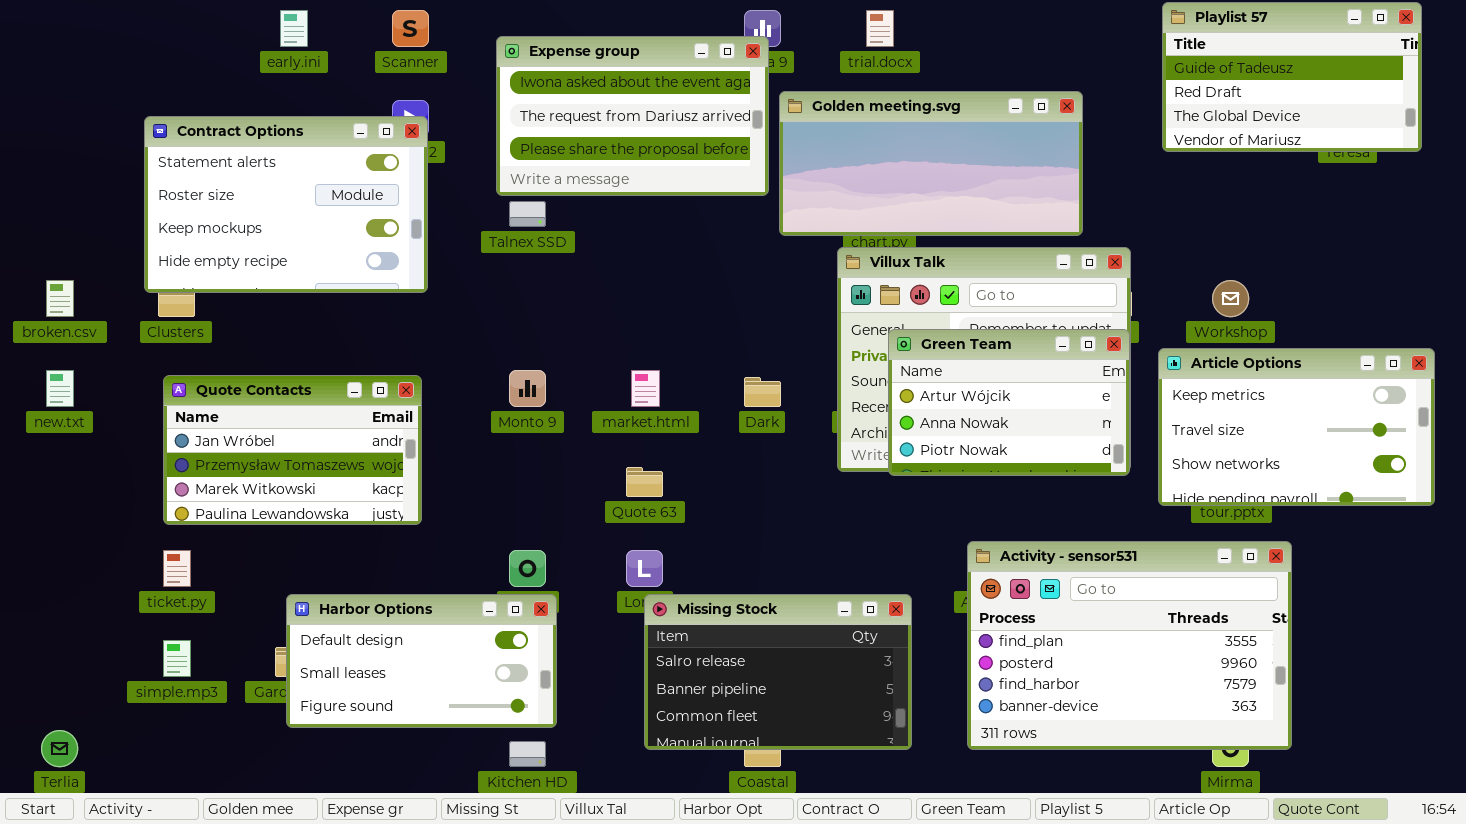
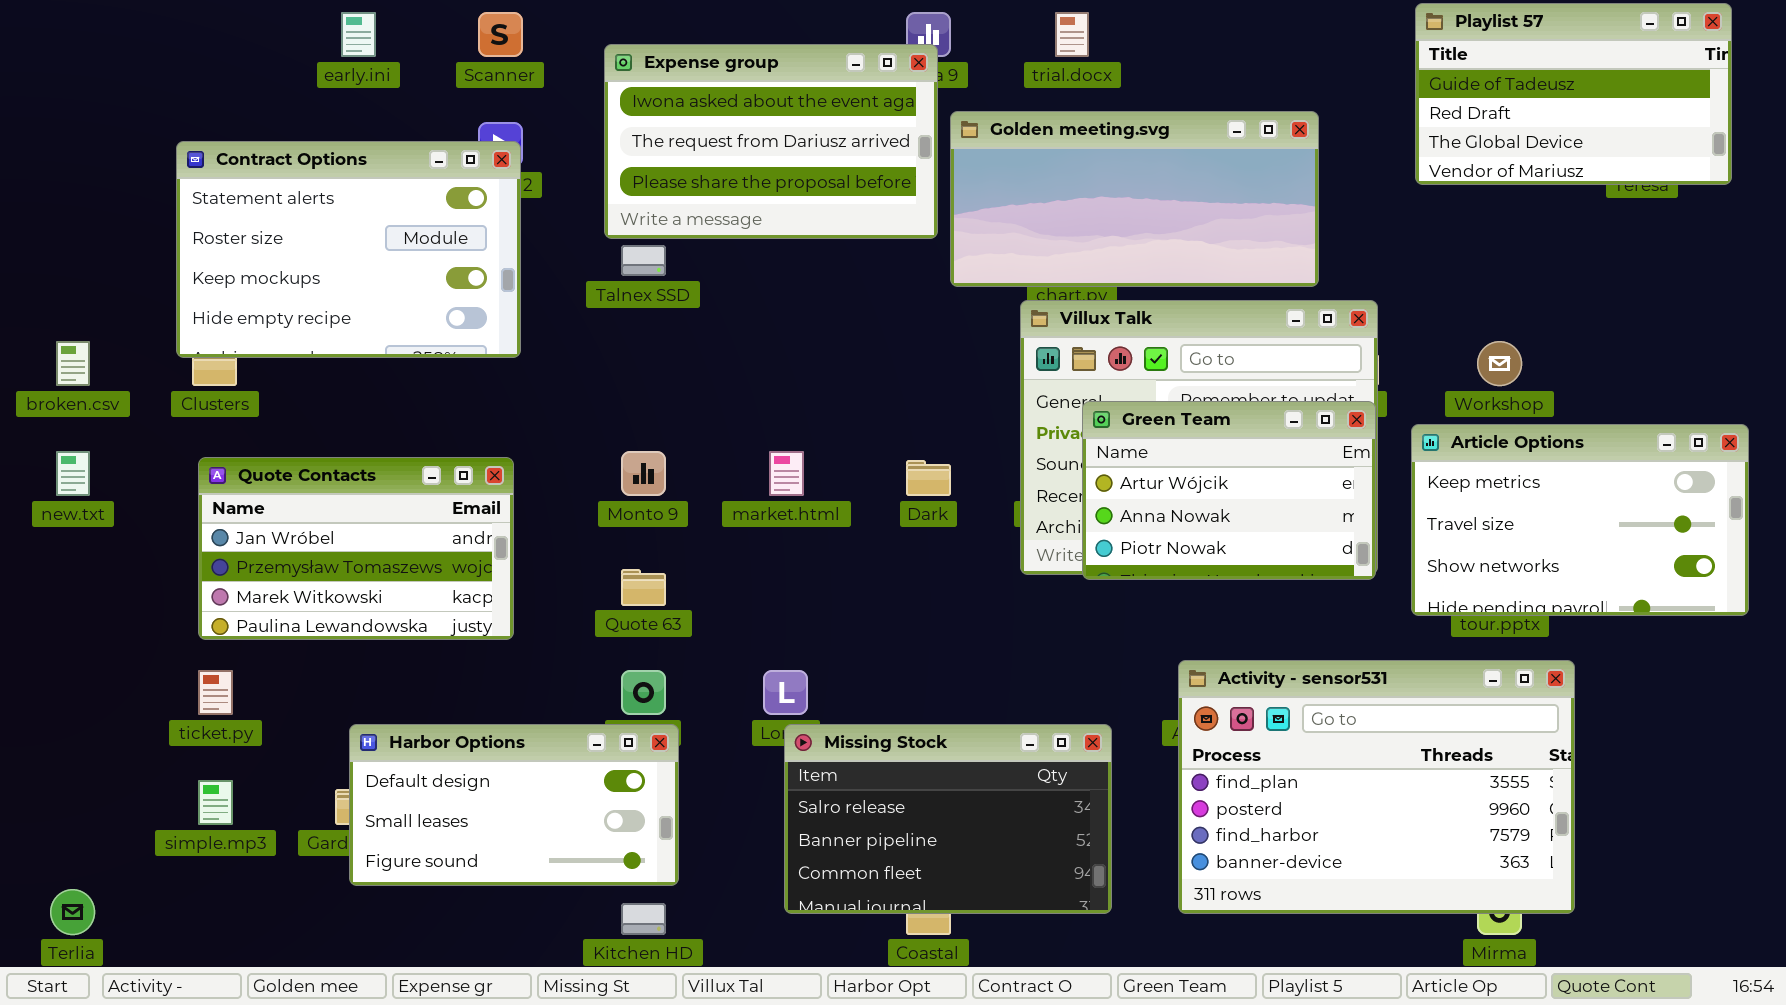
Quote 63: [626,467,663,497] -> [621,569,666,606], moved

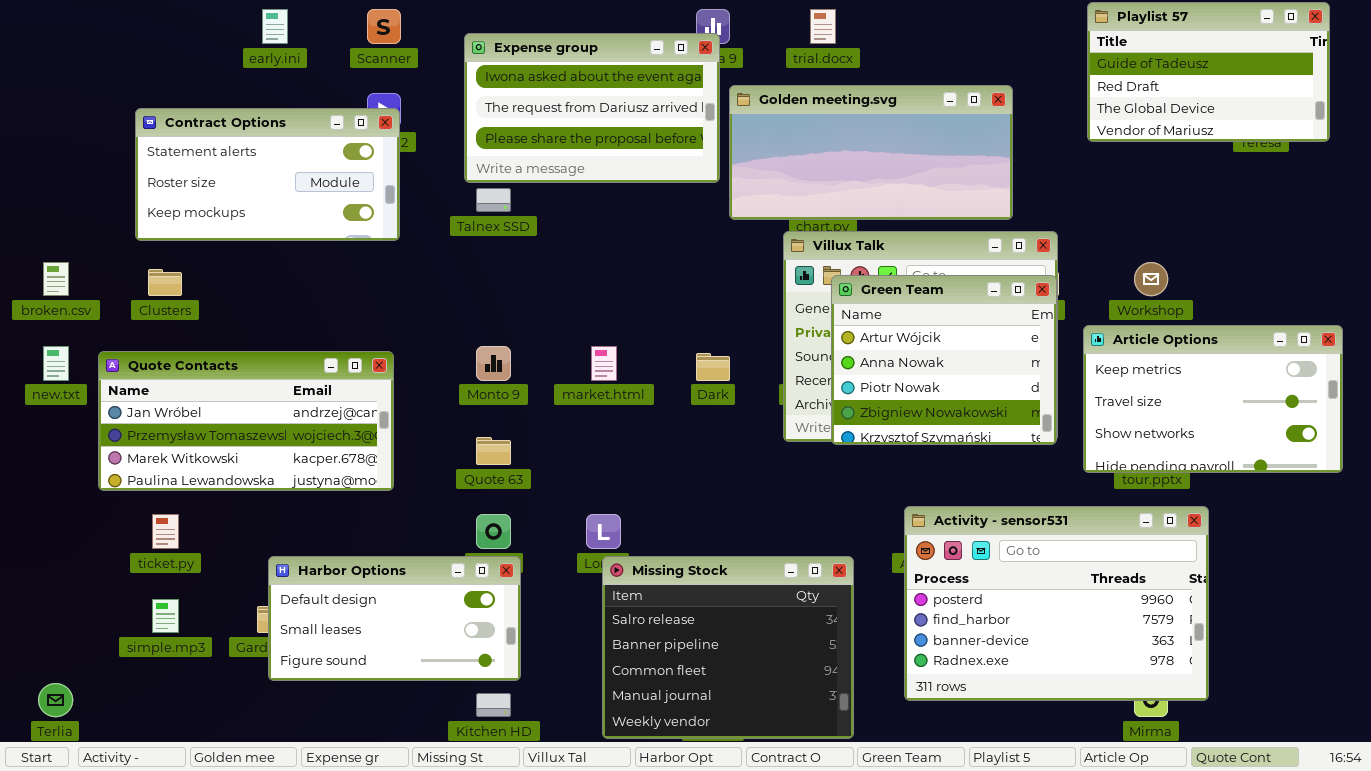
Contract Options: [176,141,521,358] -> [135,108,400,241], resized
Green Team: [1082,401,1376,580] -> [831,275,1057,445], resized
Quote Contacts: [198,457,514,640] -> [98,351,394,491], resized
Activity - sensor531: [1178,660,1575,914] -> [904,506,1209,701], scrolled down 1 row
Missing Stock: [784,724,1112,914] -> [602,556,854,739], resized

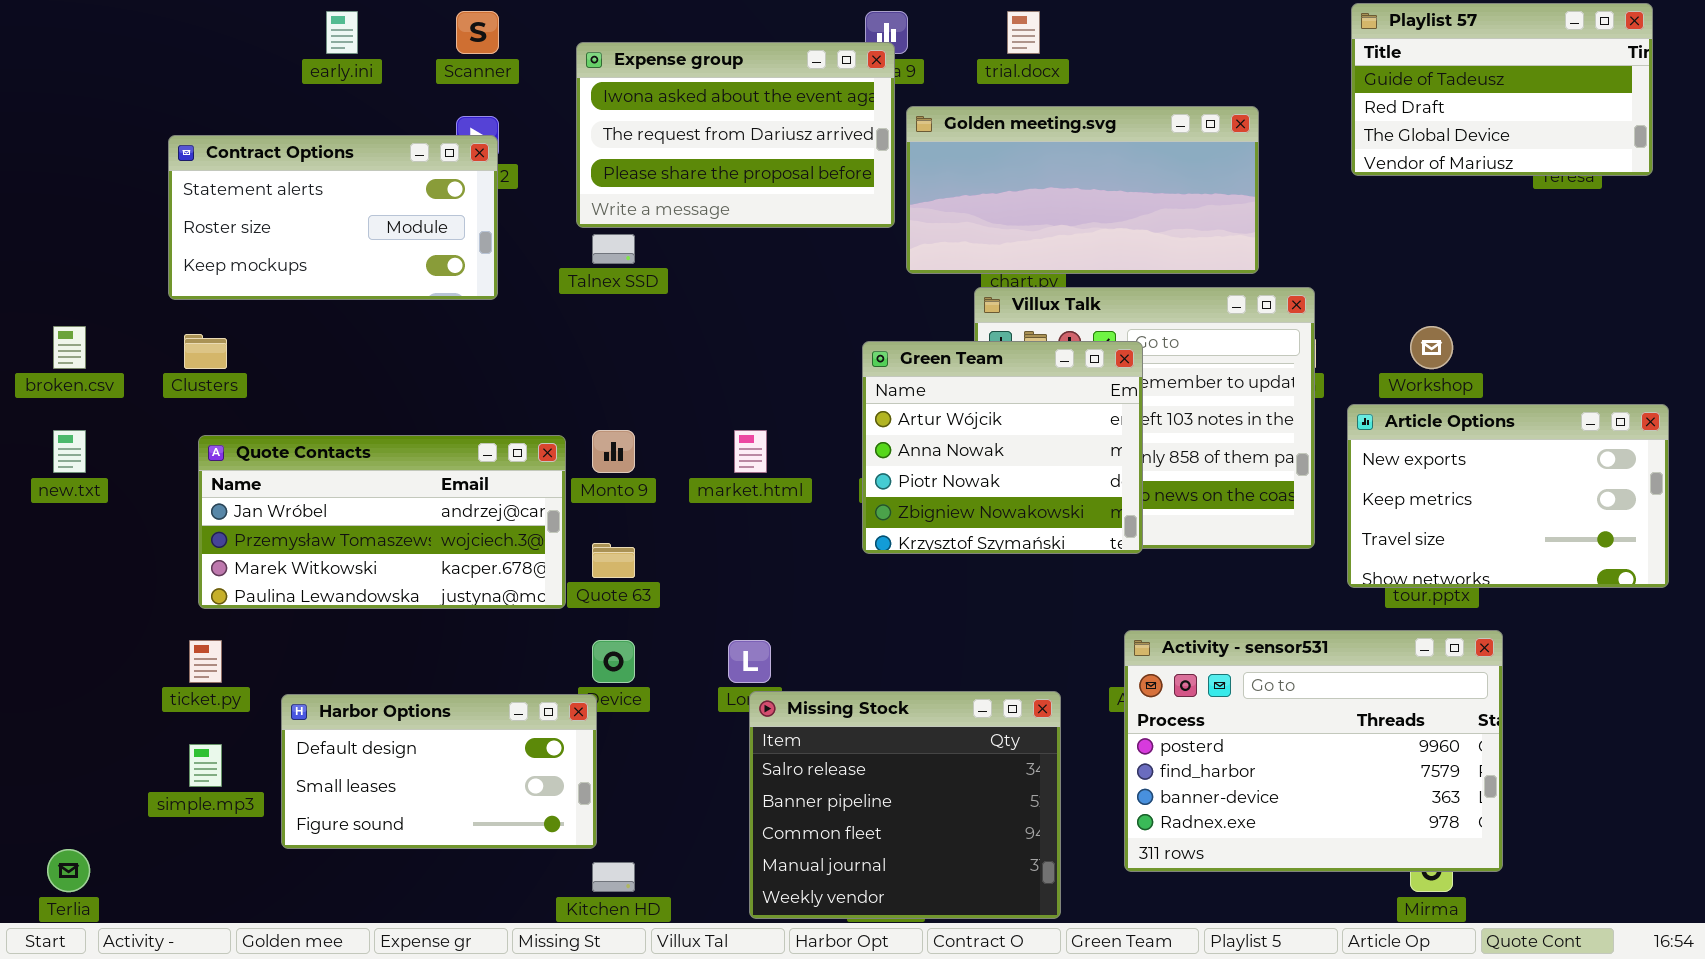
Green Team: [831,275,1057,445] -> [862,341,1143,554], moved
Article Options: [1083,325,1343,473] -> [1347,404,1669,588], scrolled up 1 row
Quote Contacts: [98,351,394,491] -> [198,435,566,609], moved
Harbor Options: [268,556,521,681] -> [281,694,597,849], moved

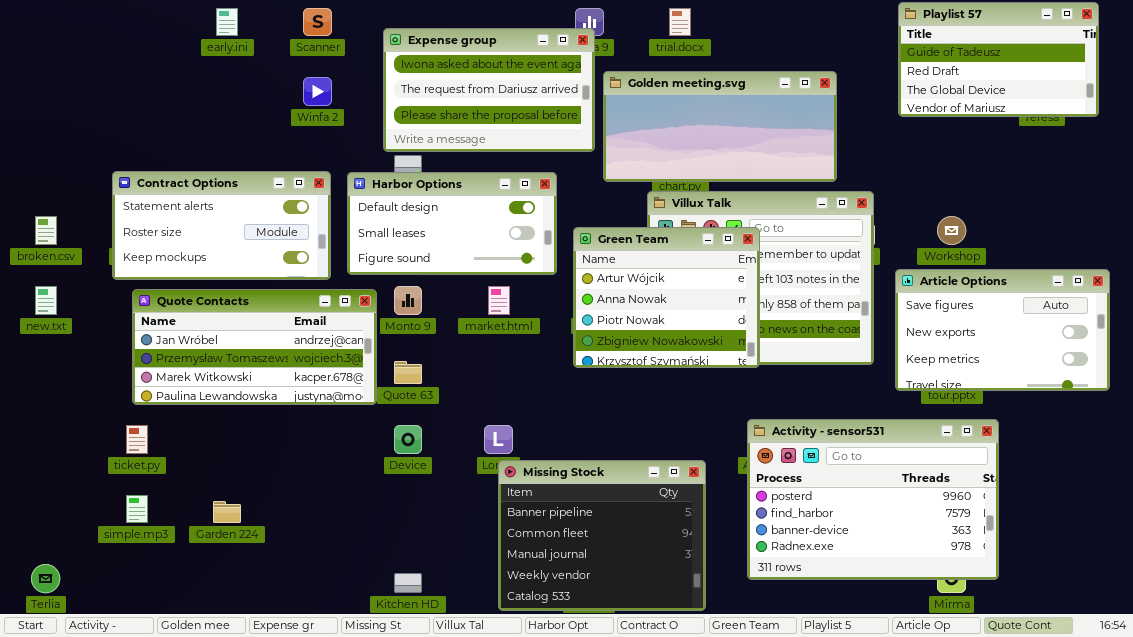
Contract Options: [168,135,498,300] -> [112,171,331,280], moved
Article Options: [1347,404,1669,588] -> [895,269,1110,391], scrolled up 1 row
Missing Stock: [749,691,1061,919] -> [498,460,706,611], scrolled down 1 row
Harbor Options: [281,694,597,849] -> [347,172,557,275], moved

